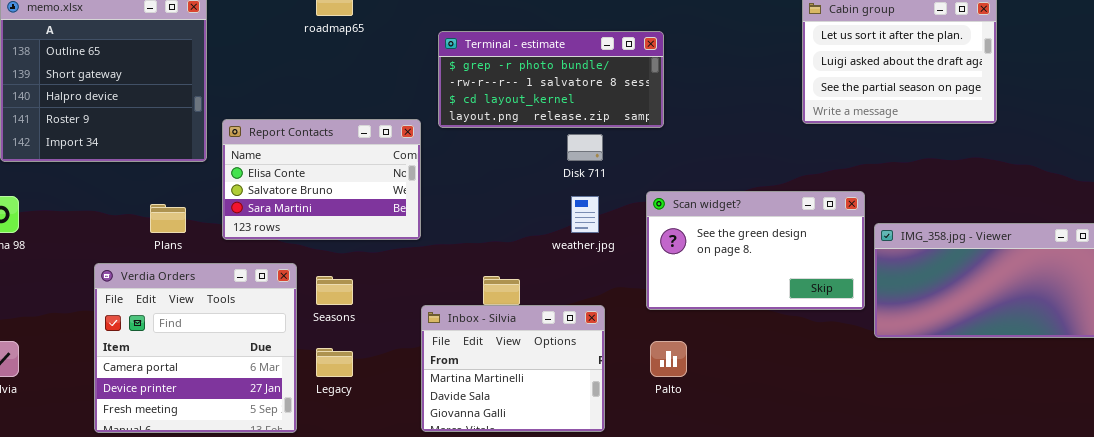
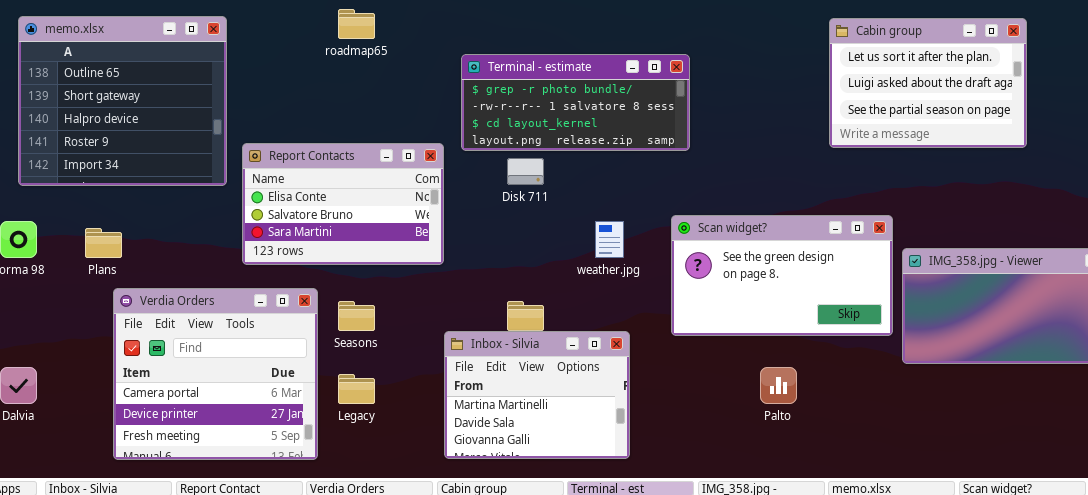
Disk 711: [567,134,603,161] -> [507,158,544,185], moved
Plans: [150,204,186,233] -> [85,228,122,258], moved
Palto: [650,341,687,377] -> [760,367,797,404], moved

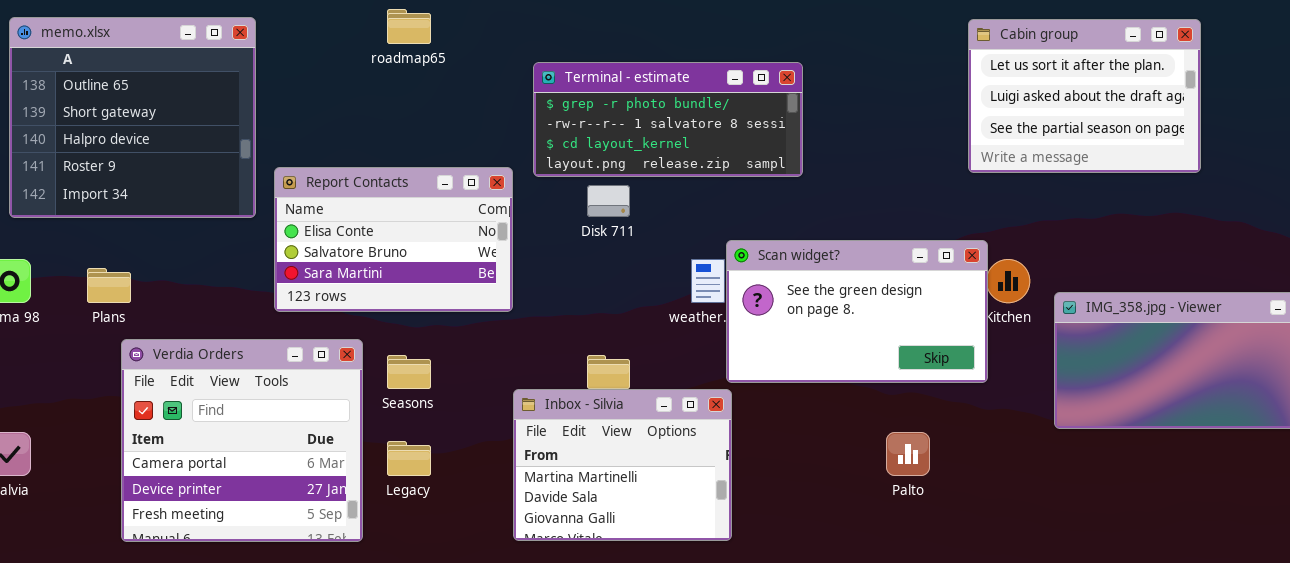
Scan widget?: [671,215,893,336] -> [726,240,988,383], moved

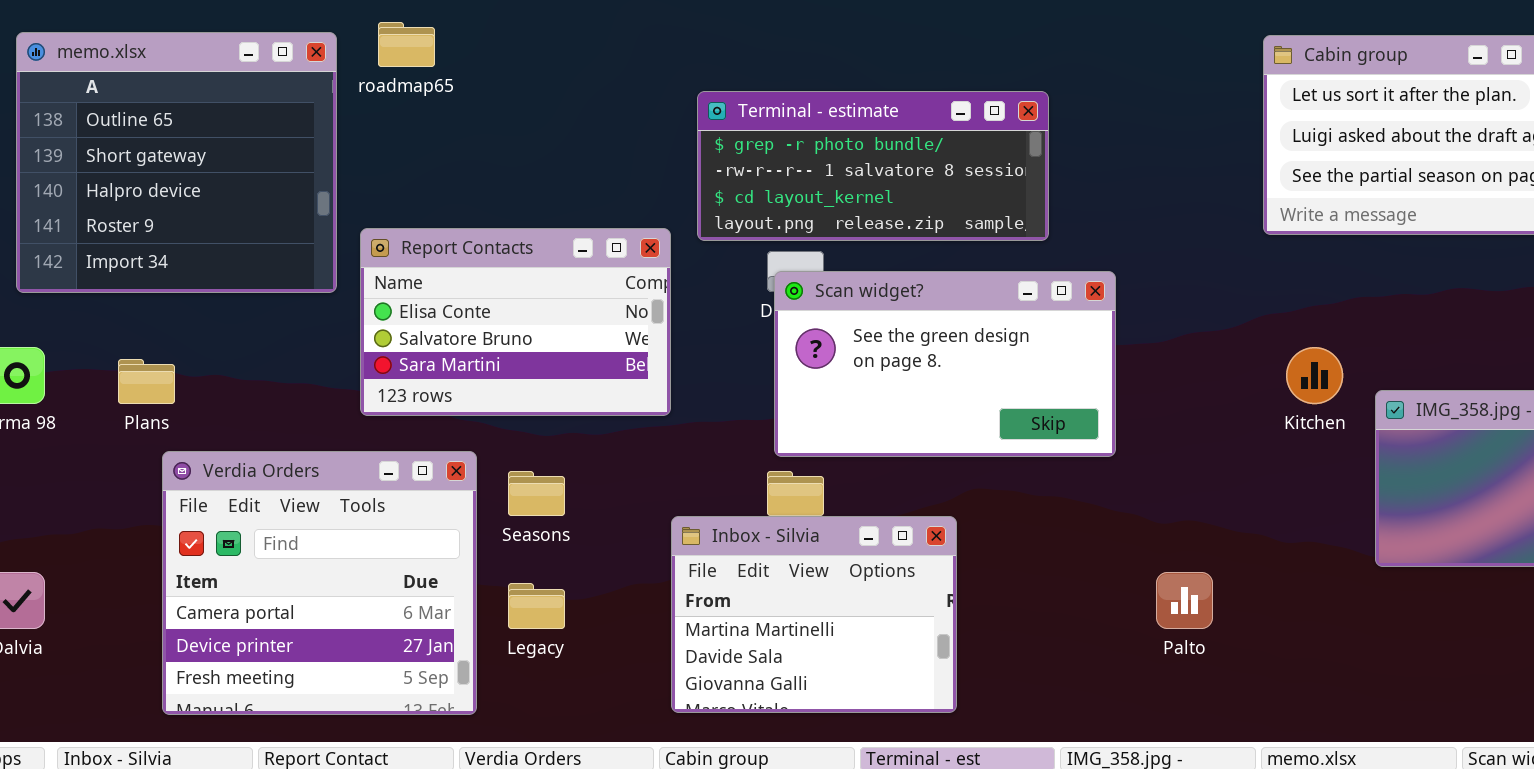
roadmap65: [387,9,431,44] -> [378,22,435,67], moved
Scan widget?: [726,240,988,383] -> [774,271,1116,457], moved

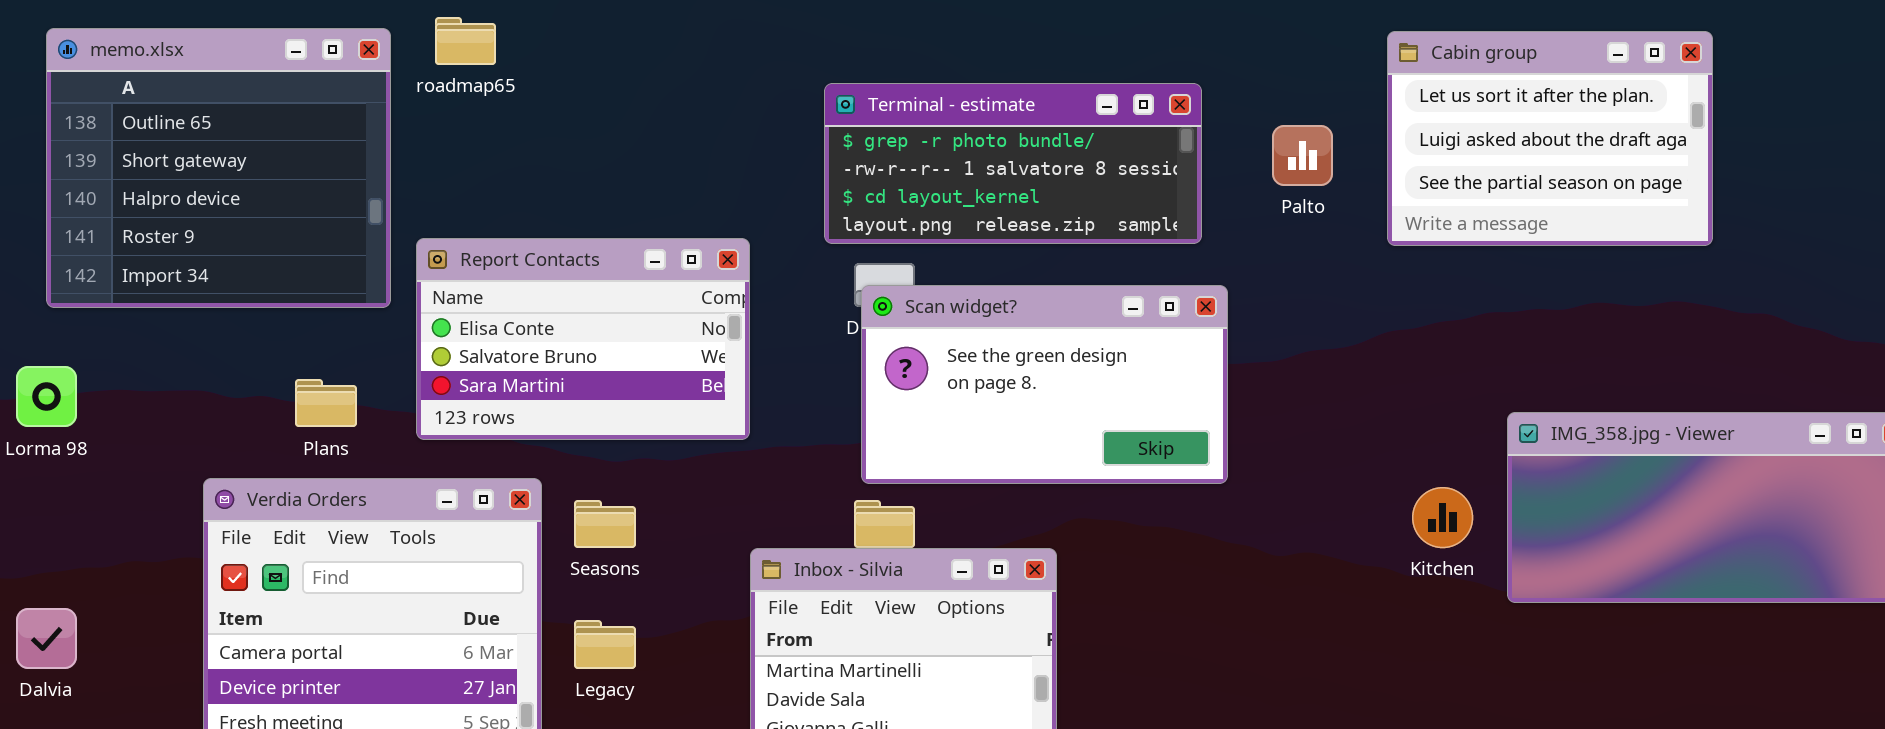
Terminal - estimate: [697,91,1049,241] -> [824,83,1202,244], moved
Kitchen: [1286,347,1343,404] -> [1412,487,1473,548], moved
Plans: [118,359,175,404] -> [295,379,357,427], moved
Palto: [1156,572,1213,629] -> [1272,125,1333,186], moved

